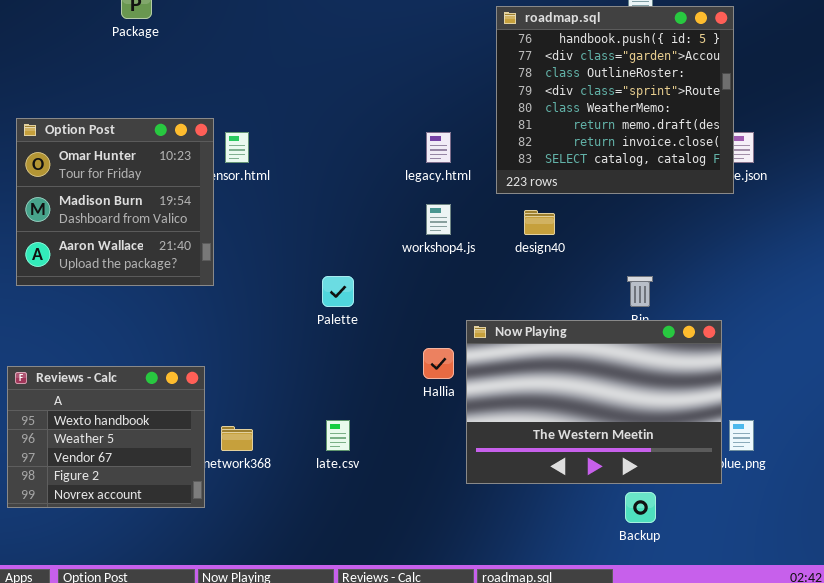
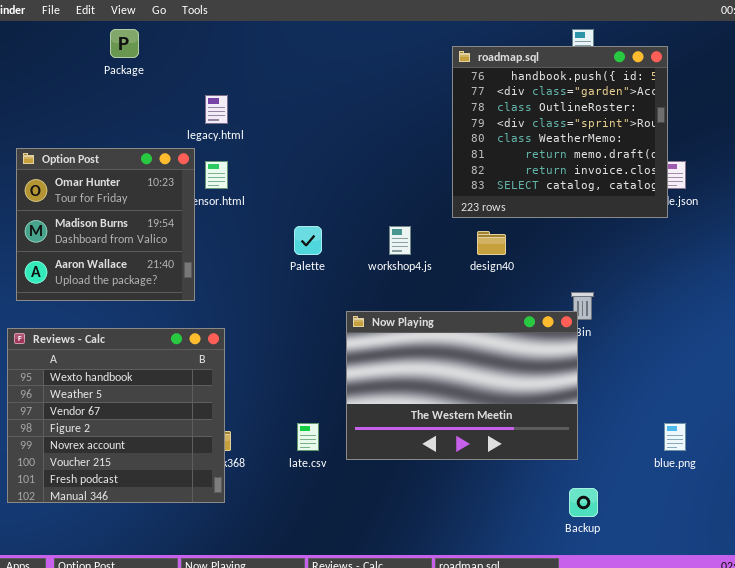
legacy.html: [426,132,451,163] -> [205,95,228,124], moved
Palette: [322,276,354,307] -> [294,226,322,255], moved
Now Playing: [466,320,722,484] -> [346,311,578,460], moved
Reviews - Calc: [7,366,205,508] -> [7,328,225,503], resized

